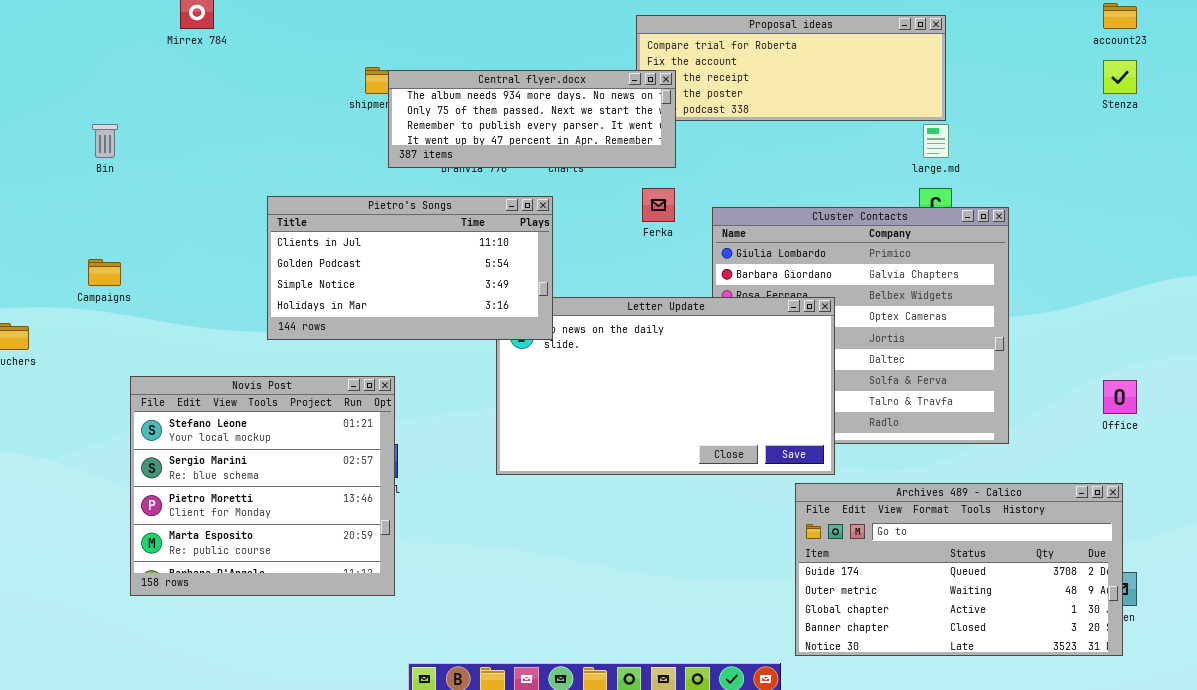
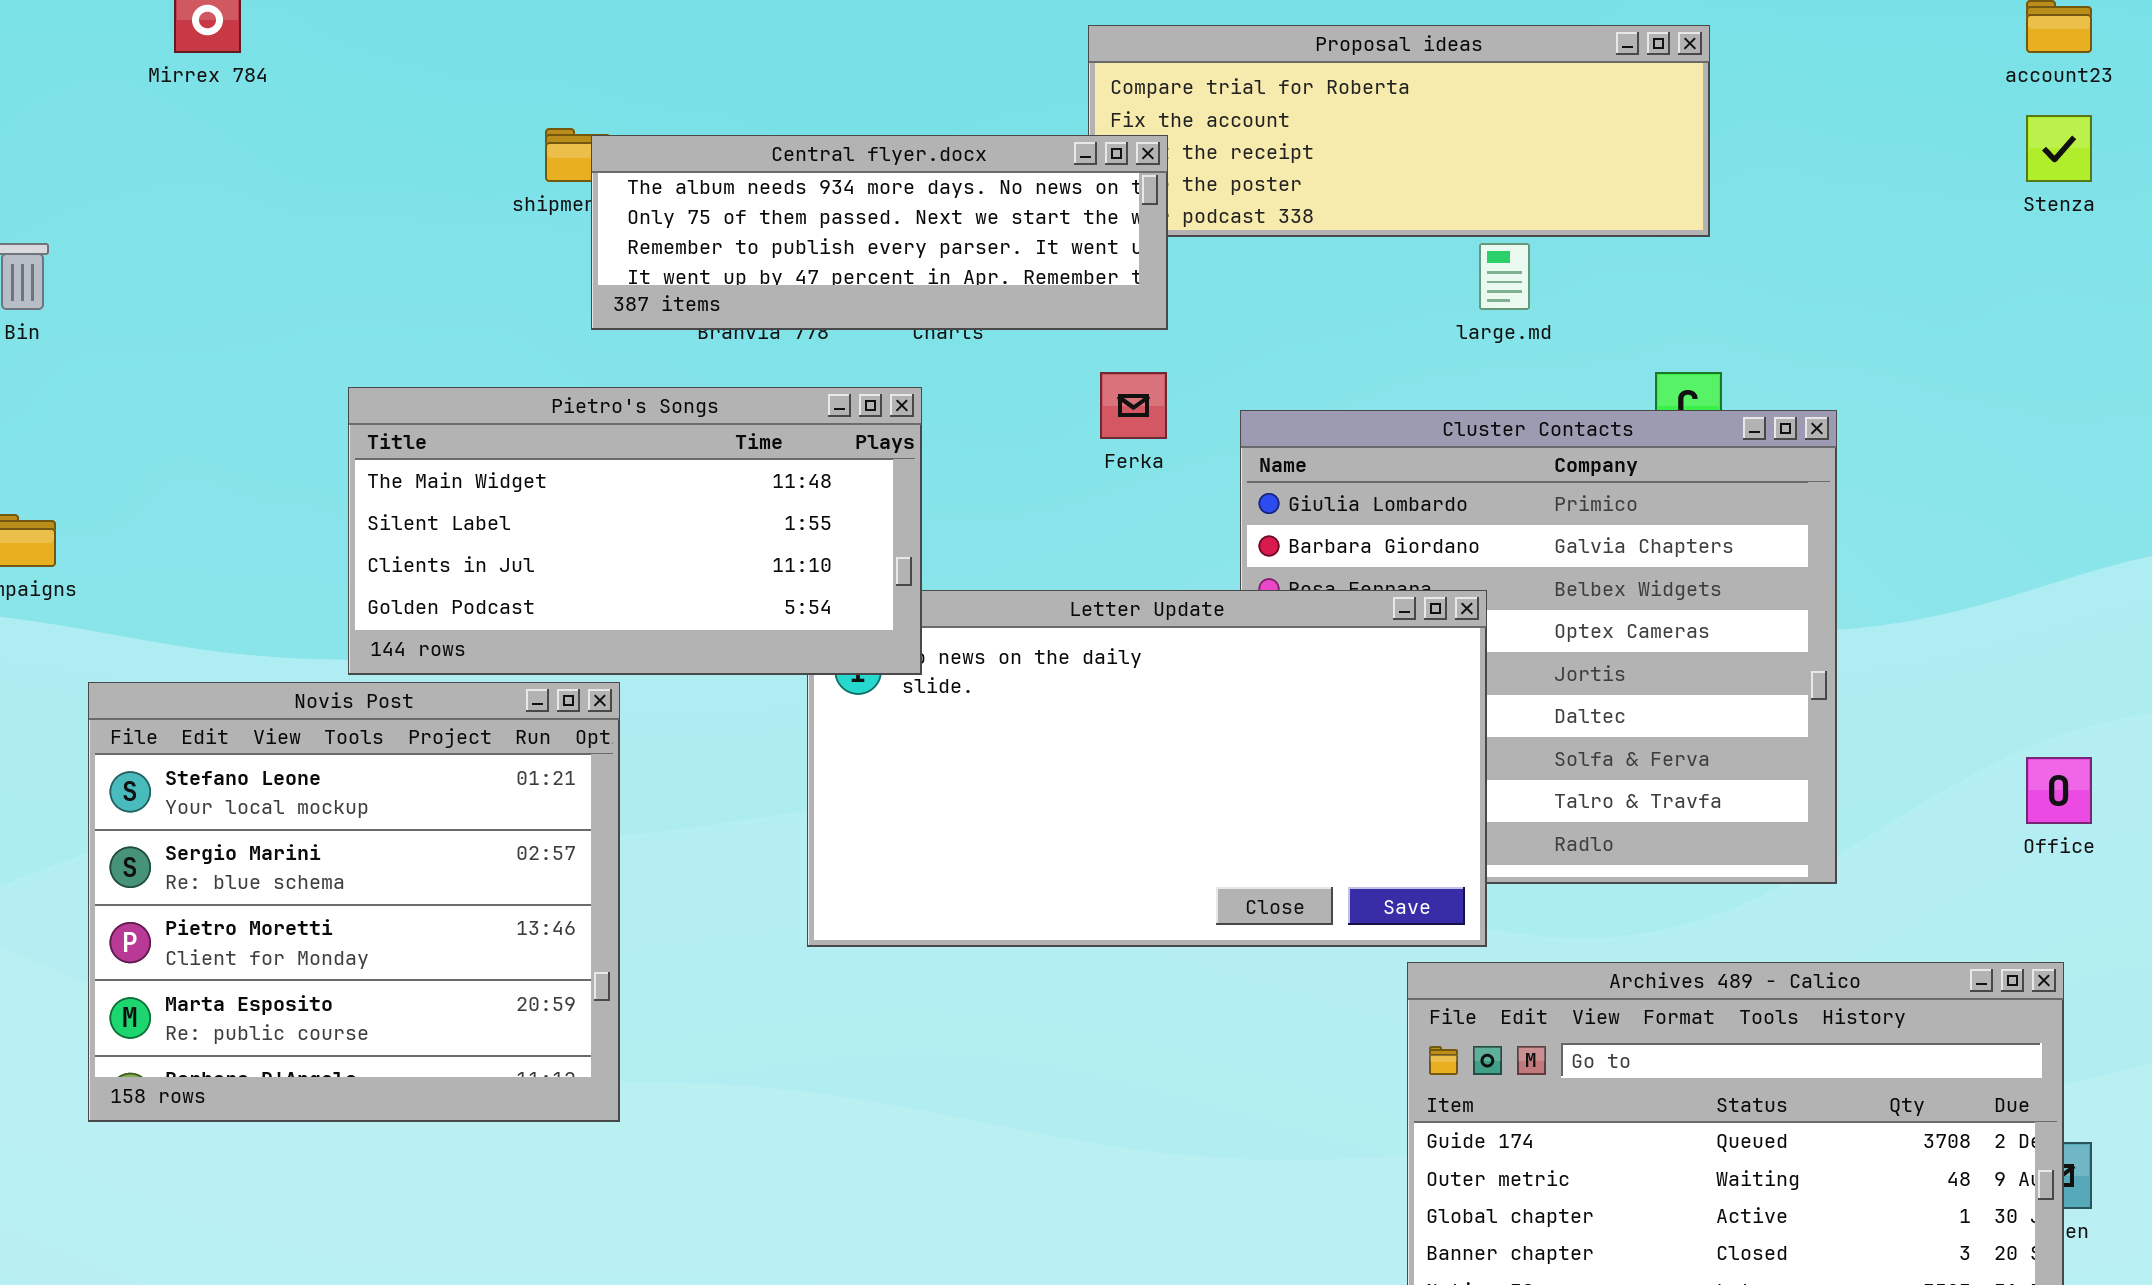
large.md: [923,124,949,158] -> [1479,243,1530,310], moved
Pietro's Songs: [267,196,553,340] -> [348,387,922,675], scrolled up 2 rows
Novis Post: [130,376,395,596] -> [88,682,620,1122], moved

